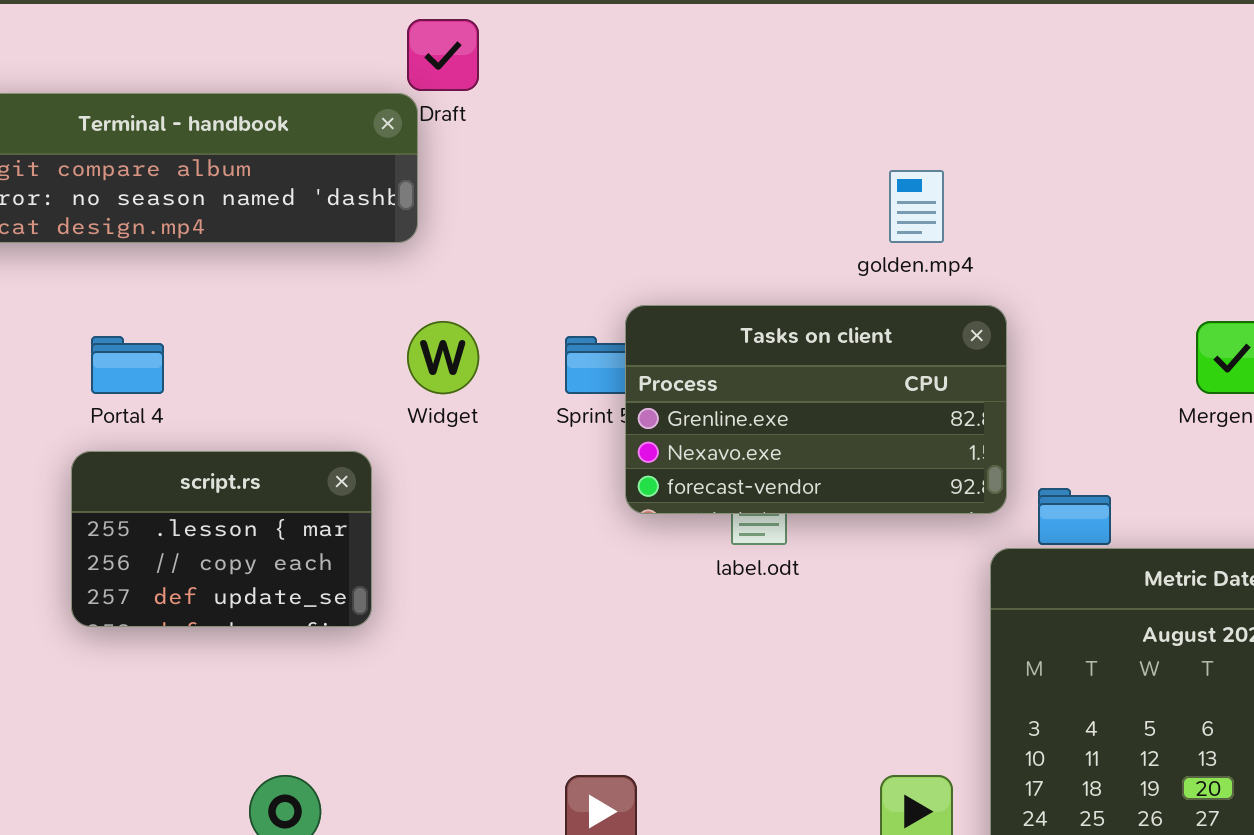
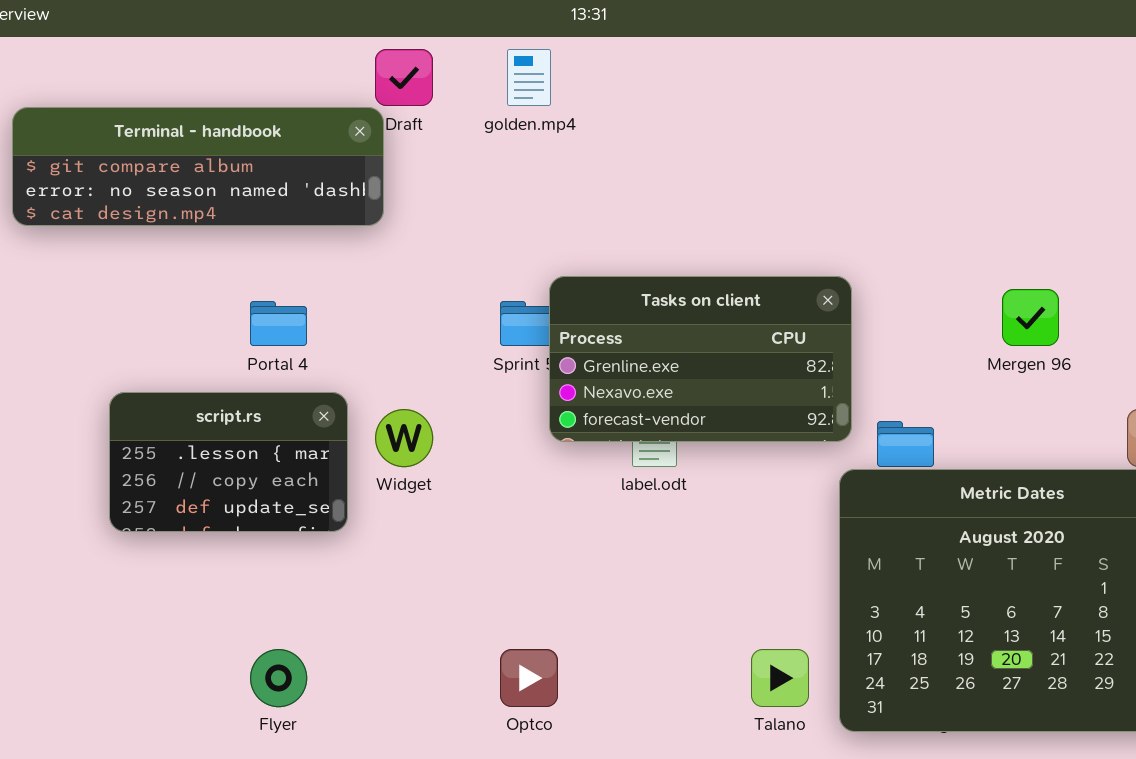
golden.mp4: [889,170,944,243] -> [507,49,551,106], moved
Widget: [407,321,479,394] -> [375,409,433,467], moved
Portal 4: [91,336,164,394] -> [250,301,307,346], moved

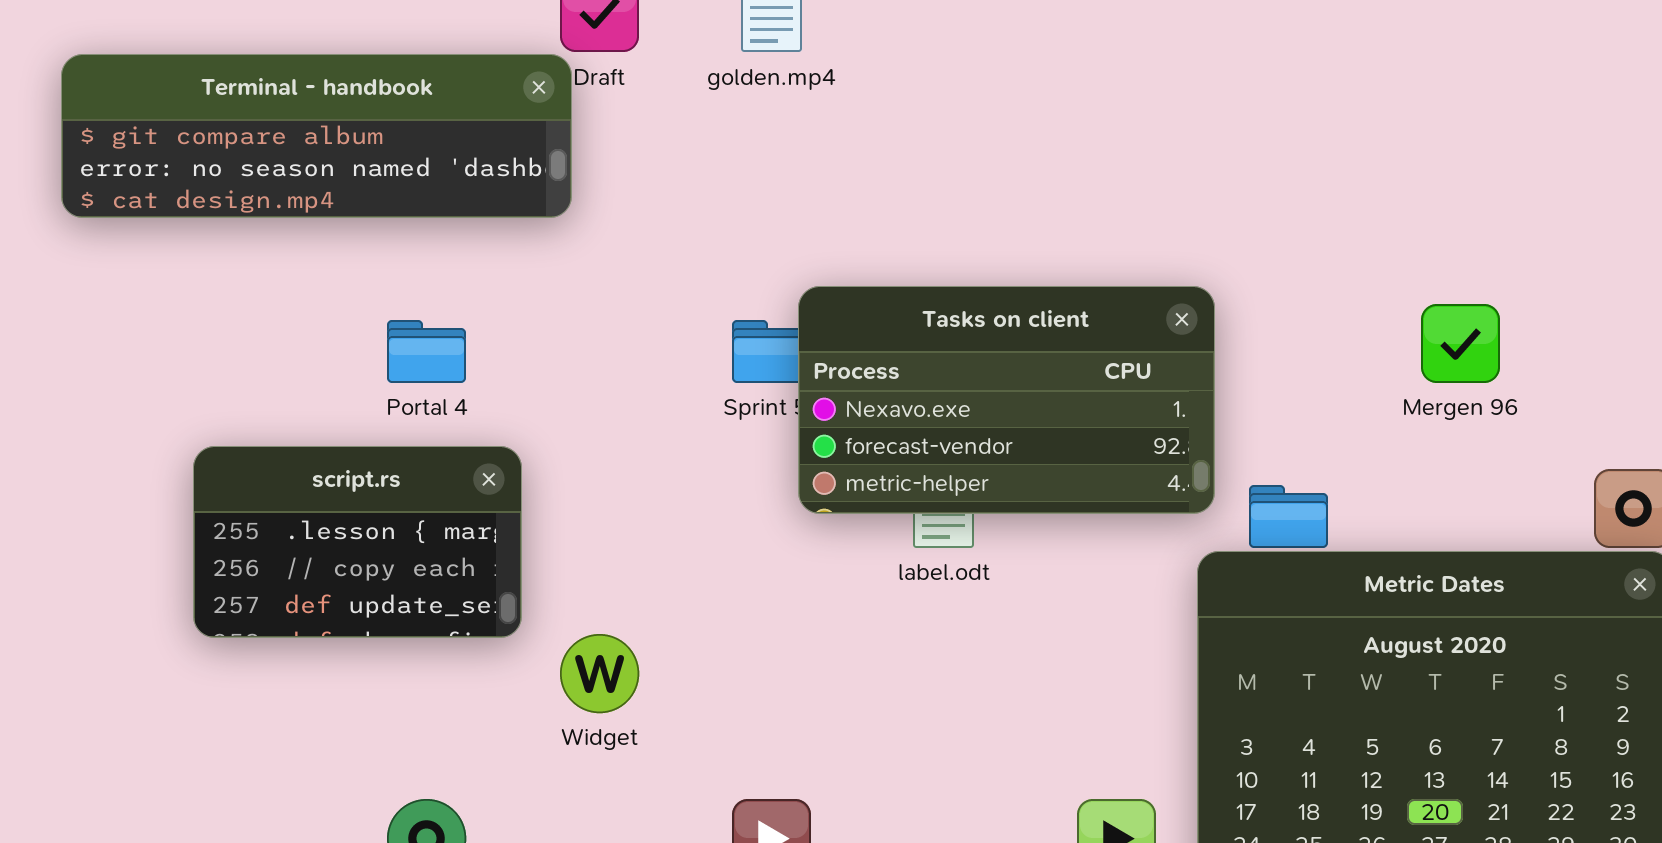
Tasks on client: [549,276,852,442] -> [798,286,1215,514], scrolled down 1 row
Widget: [375,409,433,467] -> [560,634,639,713], moved

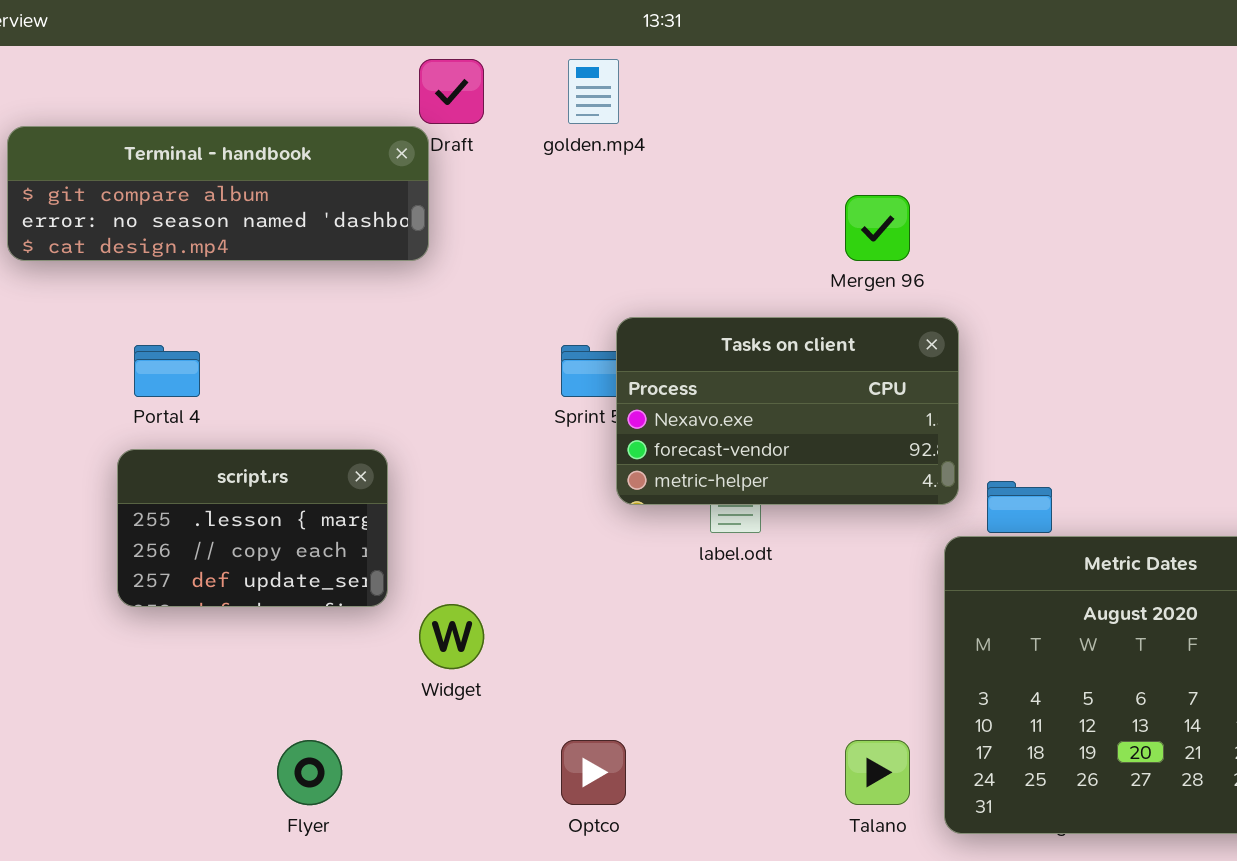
Mergen 96: [1421,304,1500,383] -> [845,195,910,261], moved
Portal 4: [387,320,466,383] -> [134,345,200,397], moved

